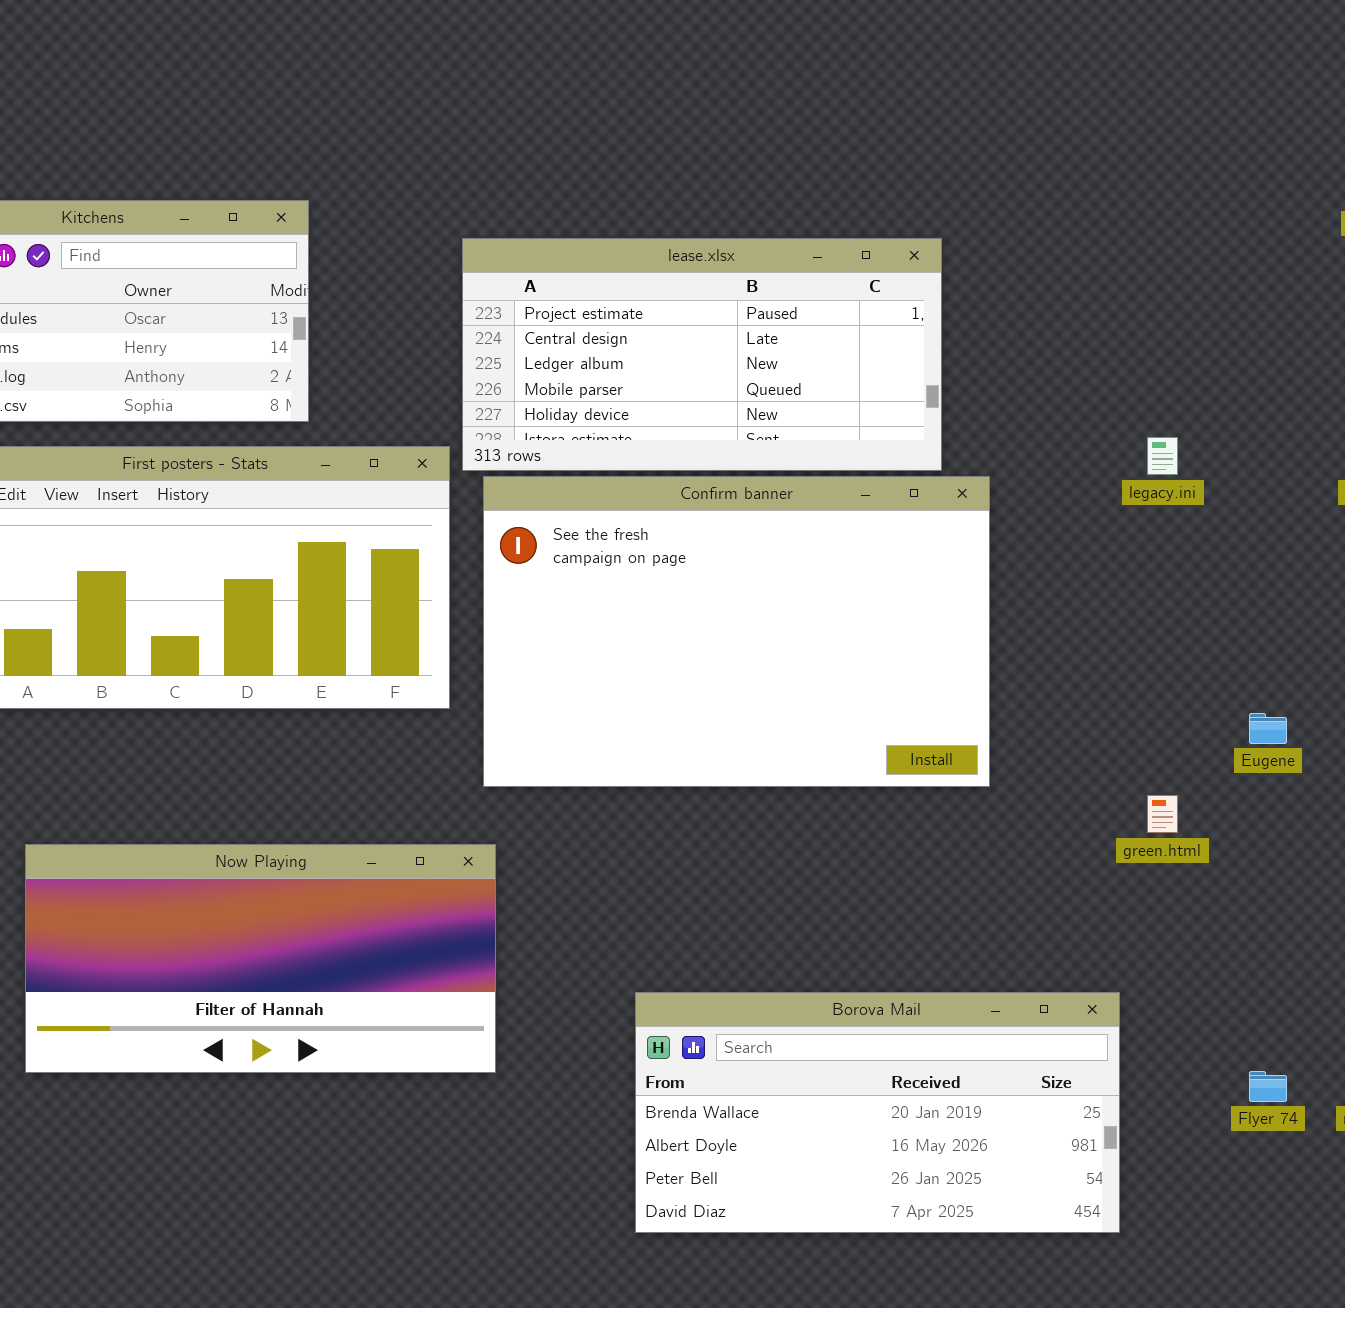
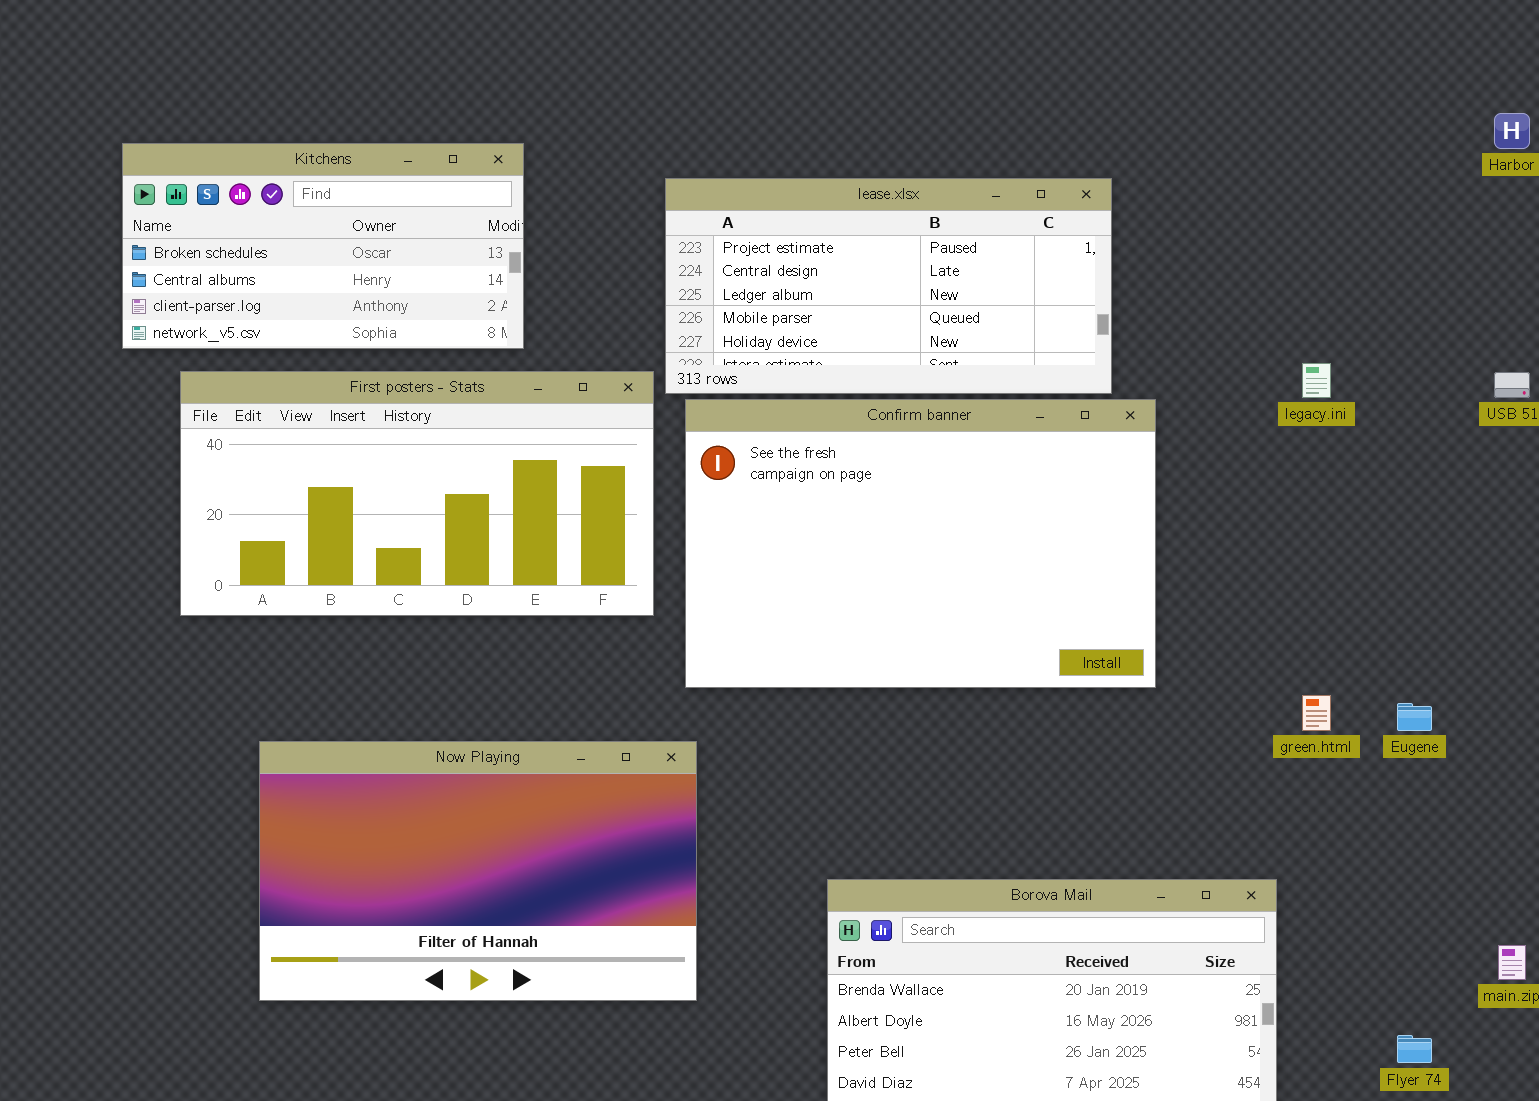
Eugene: [1249,713,1287,744] -> [1397,703,1432,731], moved
Now Playing: [25,844,496,1073] -> [259,741,697,1001], resized
Flyer 74: [1249,1071,1287,1102] -> [1397,1035,1432,1063], moved

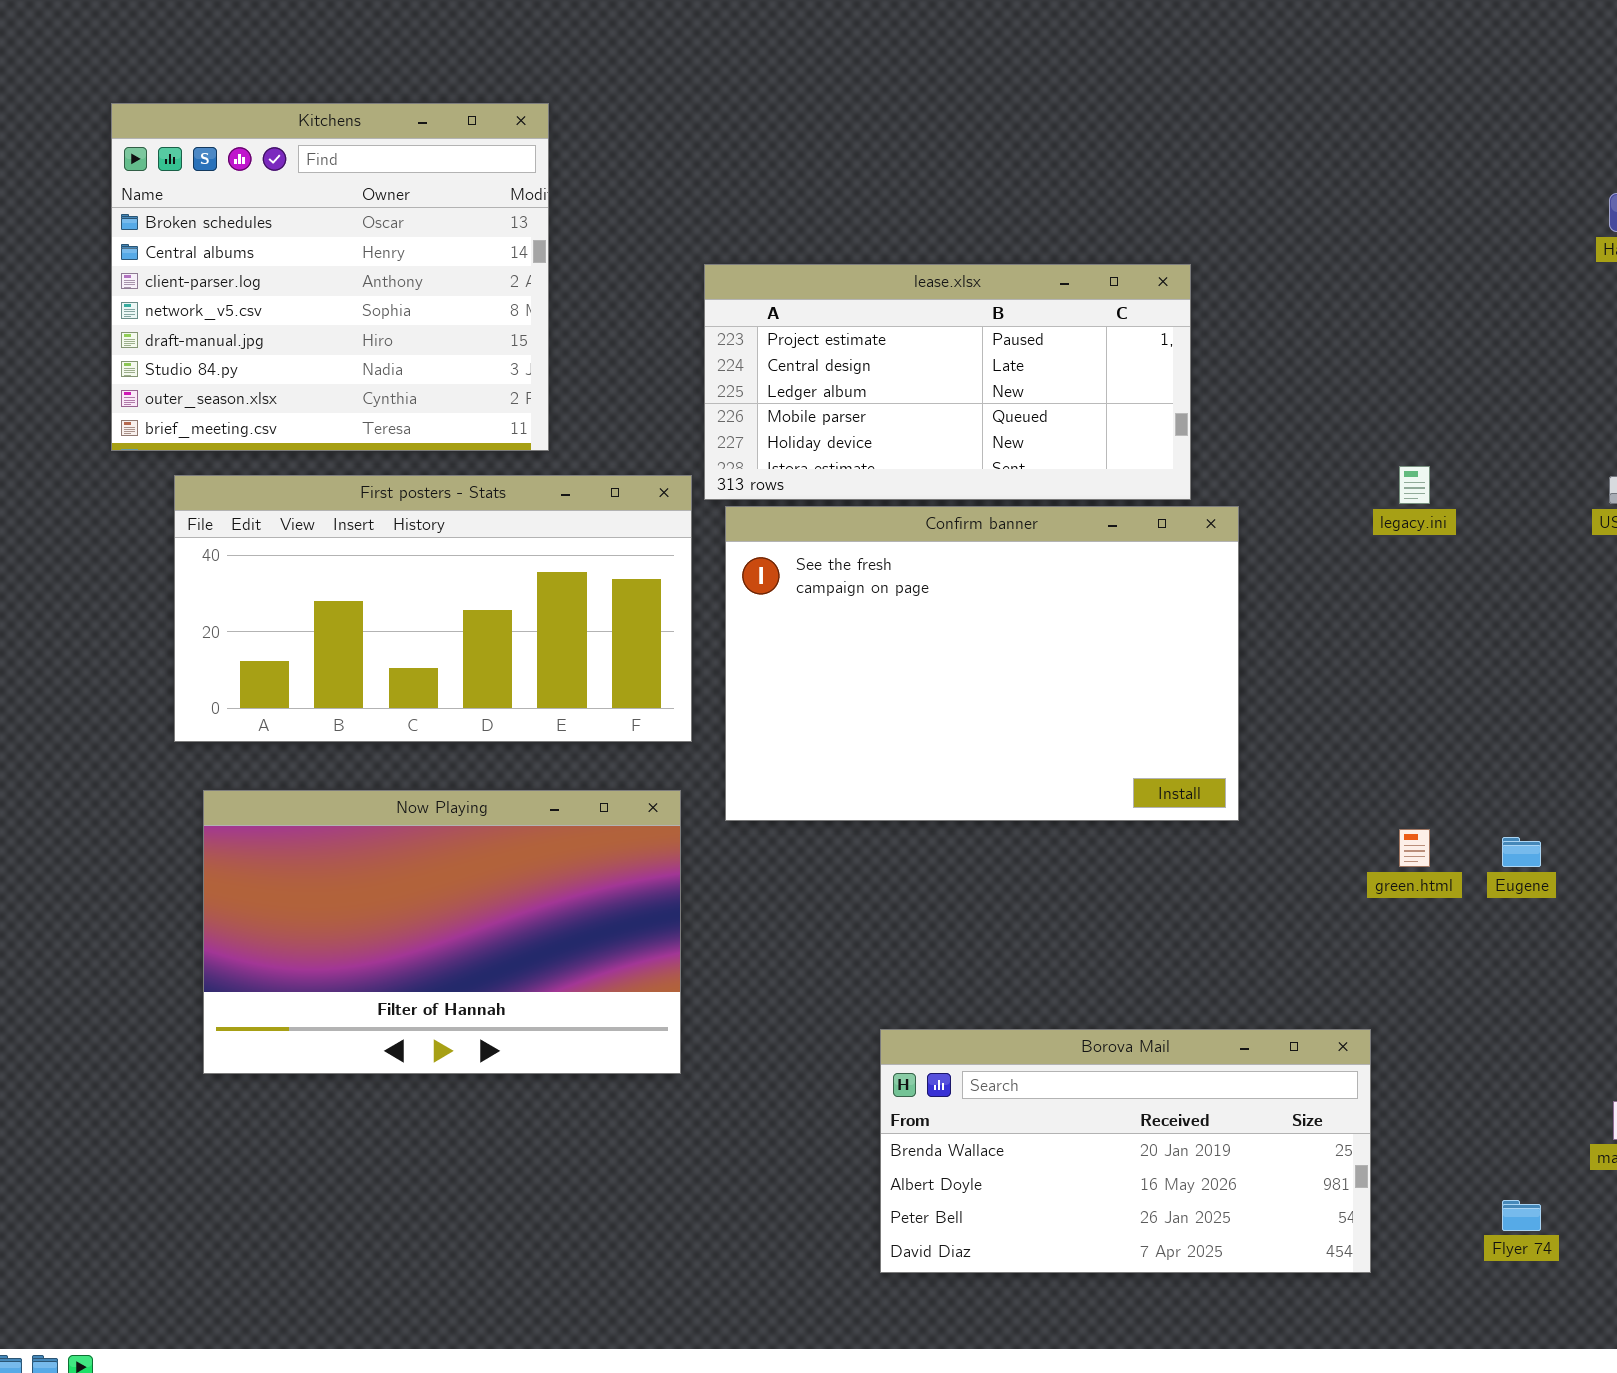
Kitchens: [122,143,524,349] -> [111,103,549,451], resized
Now Playing: [259,741,697,1001] -> [203,790,681,1074], moved

